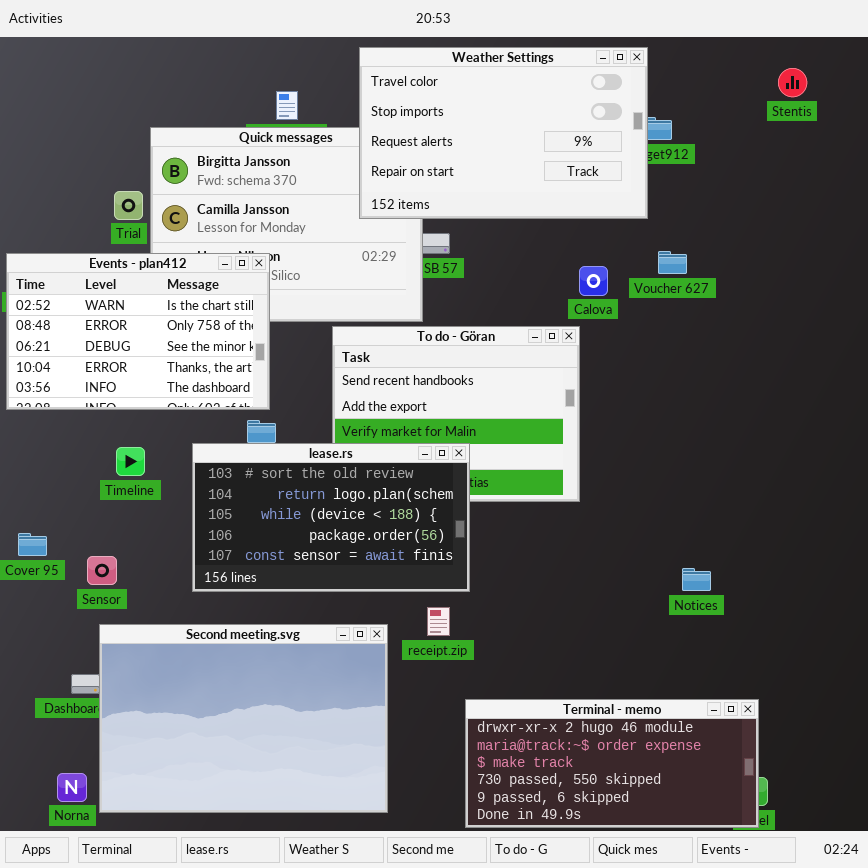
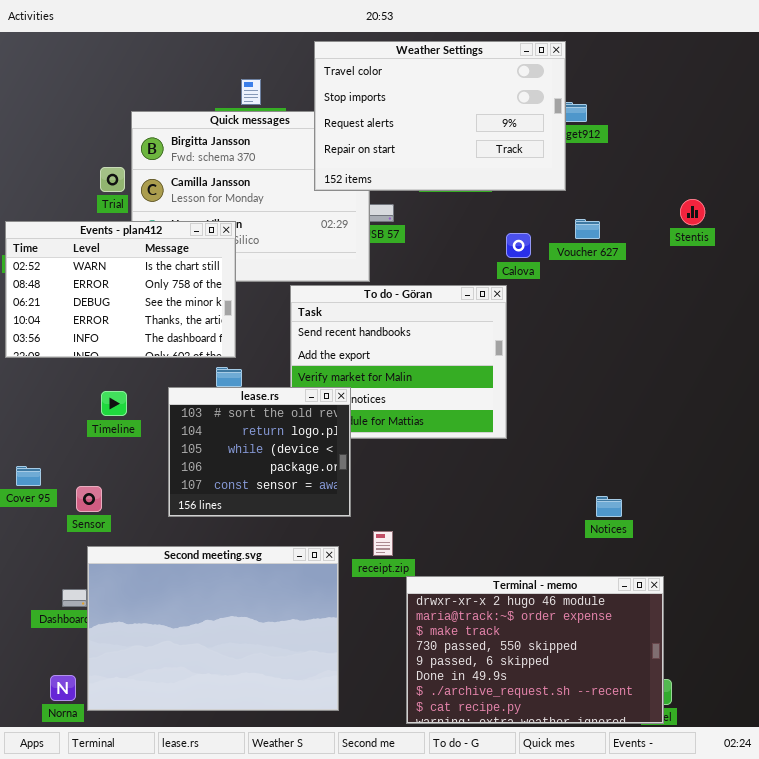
Stentis: [778,68,807,97] -> [680,199,705,225], moved
lease.rs: [192,443,470,592] -> [168,387,351,517], resized
Terminal - memo: [465,699,759,828] -> [406,576,664,724], resized

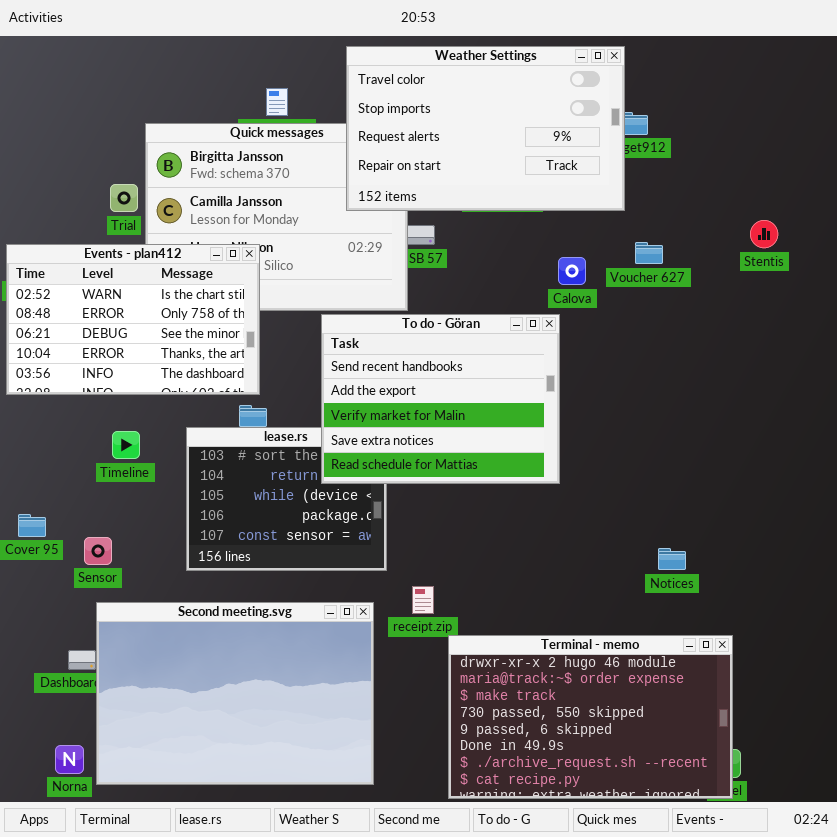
To do - Göran: [290,285,507,439] -> [321,314,560,484], raised

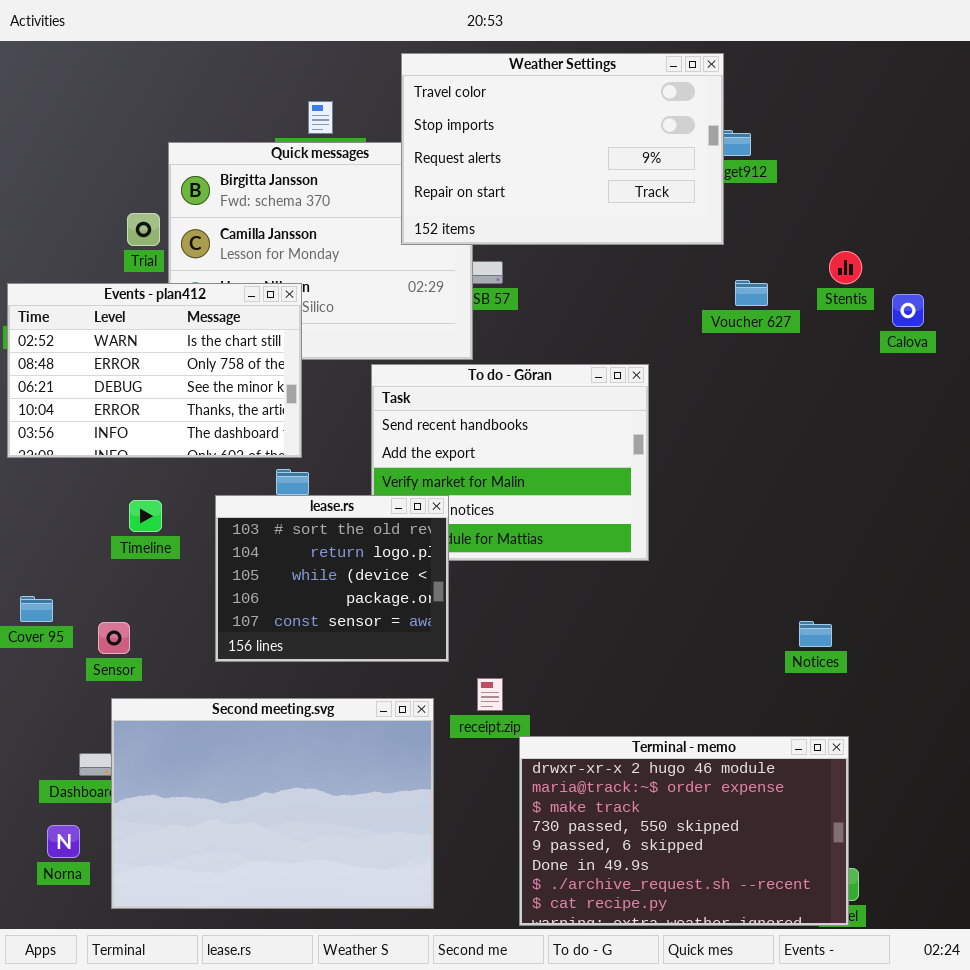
Stentis: [750,220,778,248] -> [829,251,862,284], moved
Calova: [558,257,586,285] -> [892,294,924,327], moved
lease.rs: [186,427,387,571] -> [215,495,449,662], raised
Notices: [658,548,686,570] -> [799,621,832,647], moved
Norna: [55,745,84,774] -> [47,825,80,858], moved

